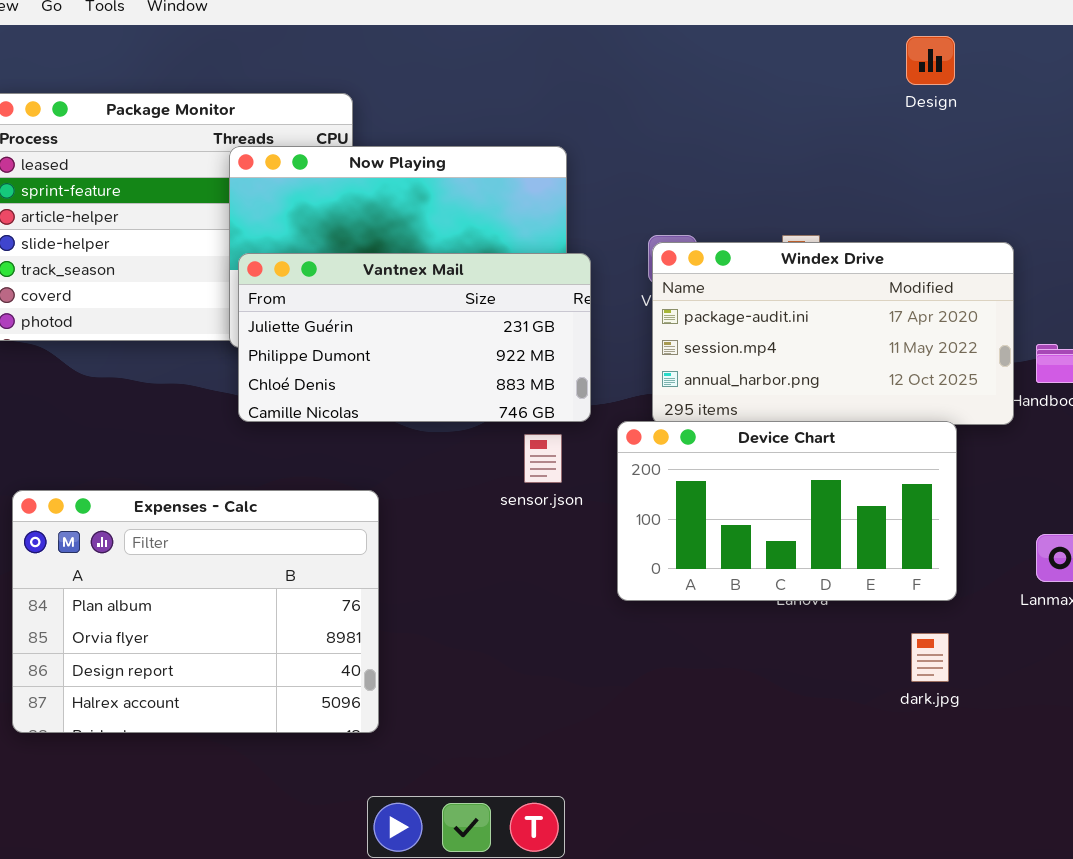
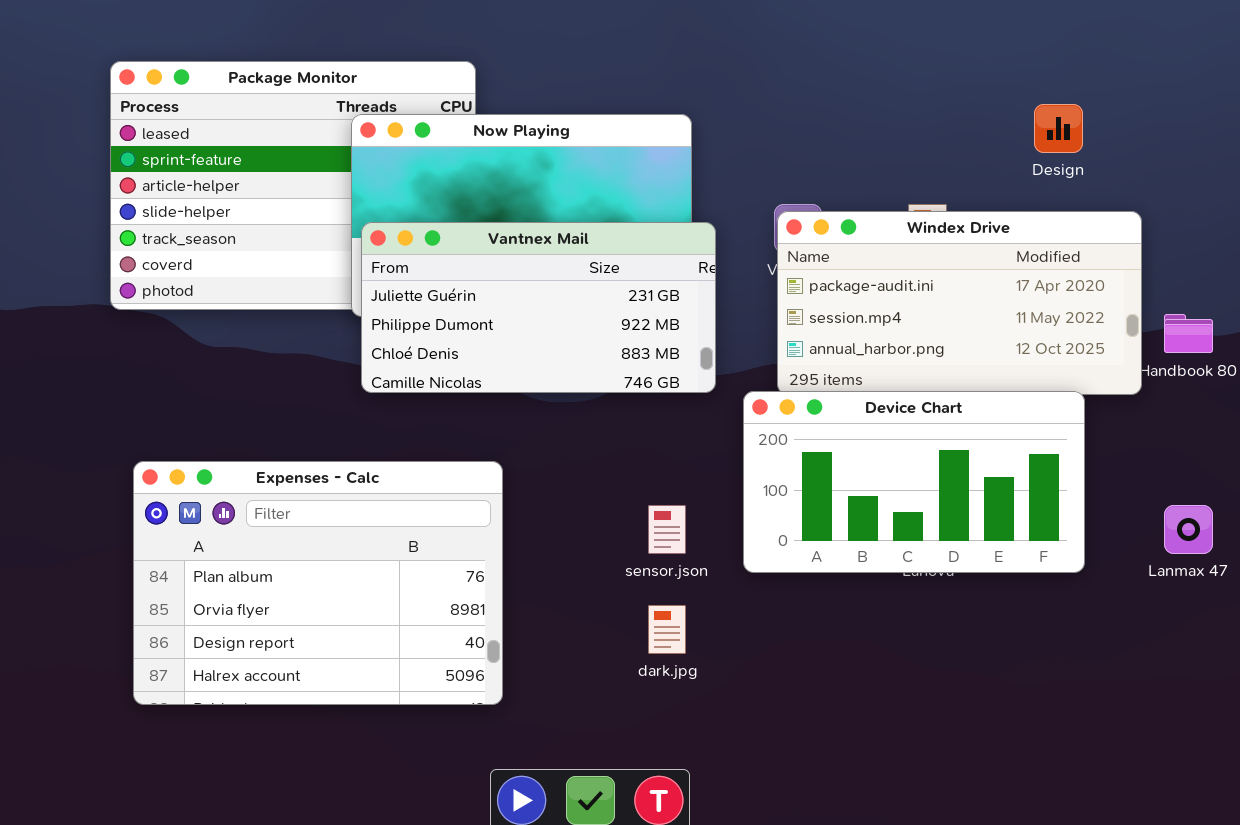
Design: [906,36,955,85] -> [1034,104,1083,153], moved
sensor.json: [524,434,562,483] -> [648,505,686,554], moved
dark.jpg: [911,633,949,682] -> [648,605,686,654], moved

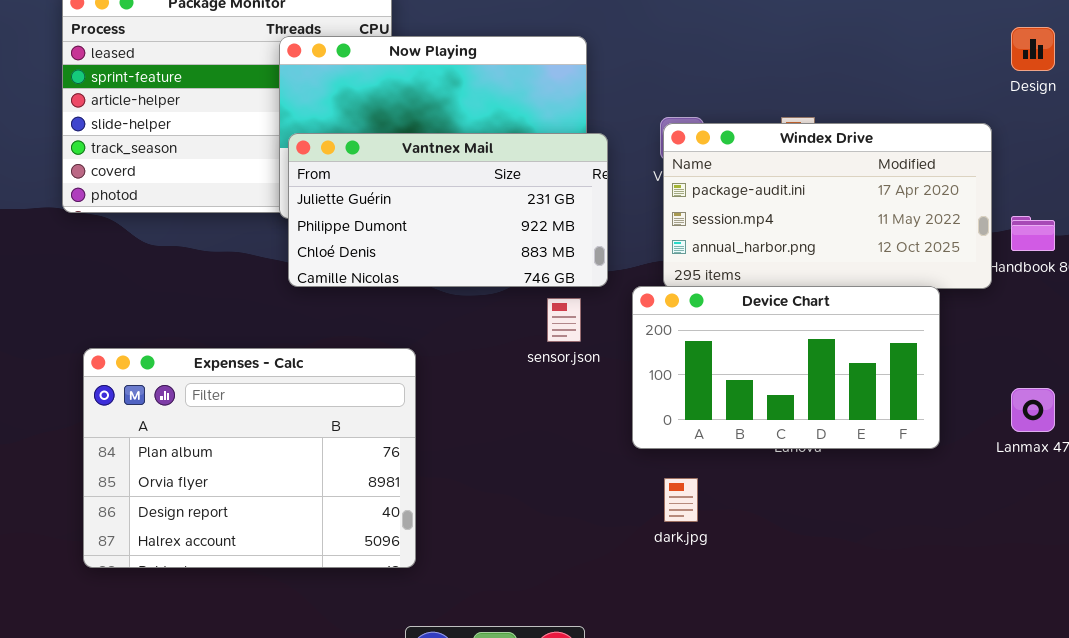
Design: [1034,104,1083,153] -> [1011,27,1055,71], moved
sensor.json: [648,505,686,554] -> [547,298,581,342], moved
dark.jpg: [648,605,686,654] -> [664,478,698,522], moved

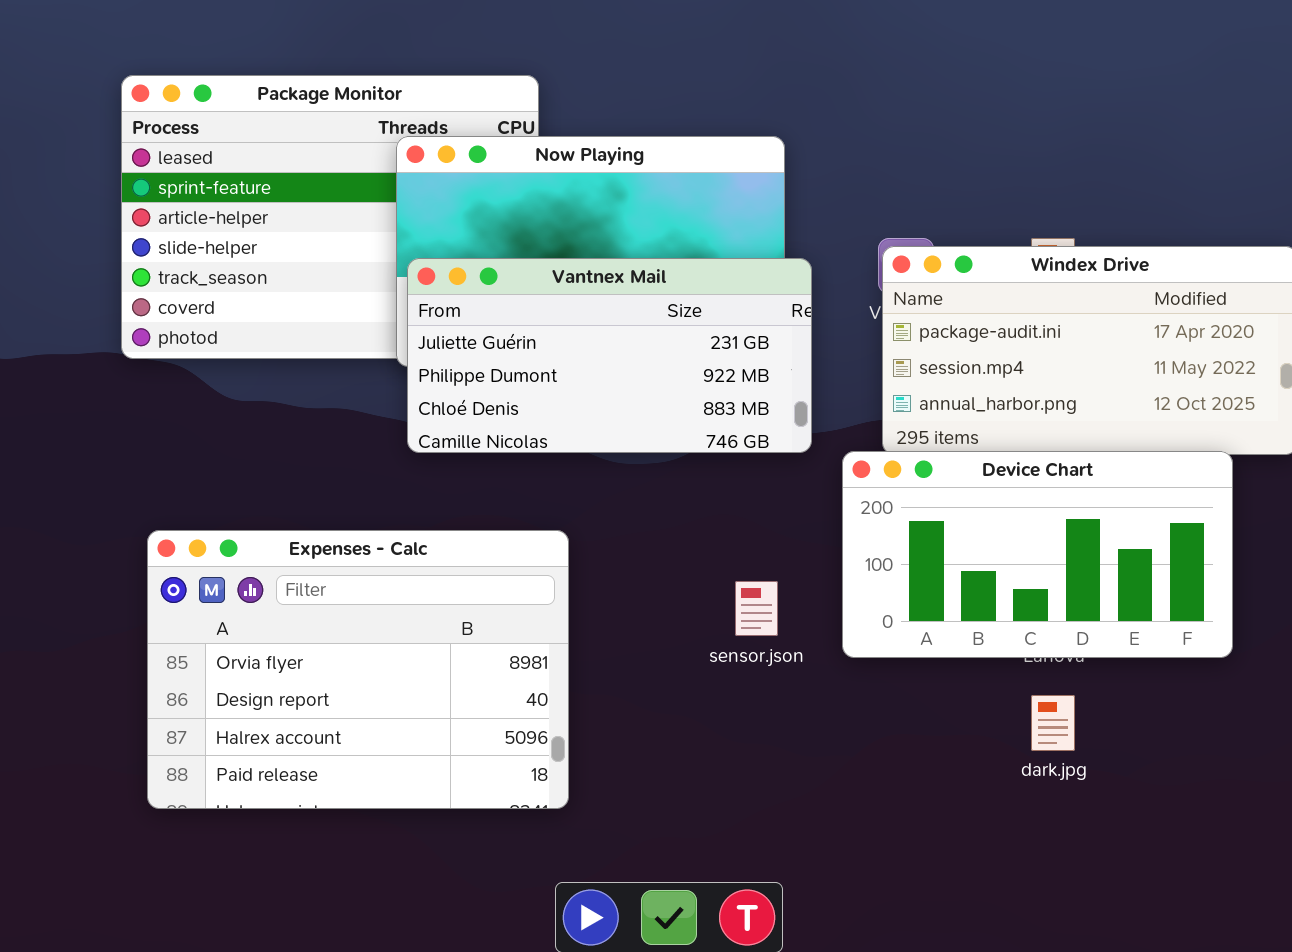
sensor.json: [547,298,581,342] -> [735,581,778,636], moved
Expenses - Calc: [83,348,416,568] -> [147,530,569,809], scrolled down 1 row
dark.jpg: [664,478,698,522] -> [1031,695,1075,751], moved

